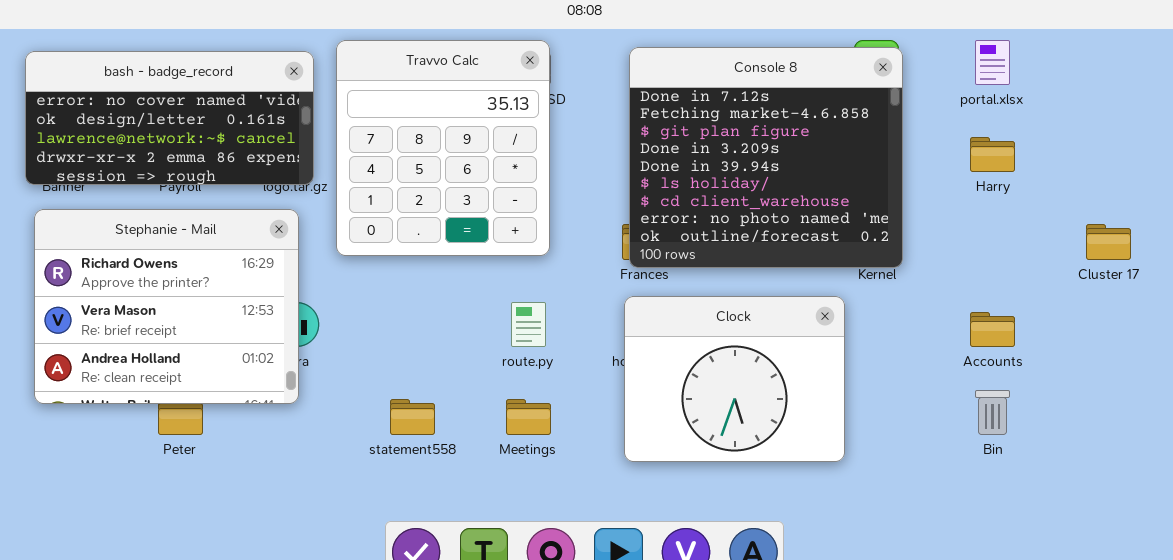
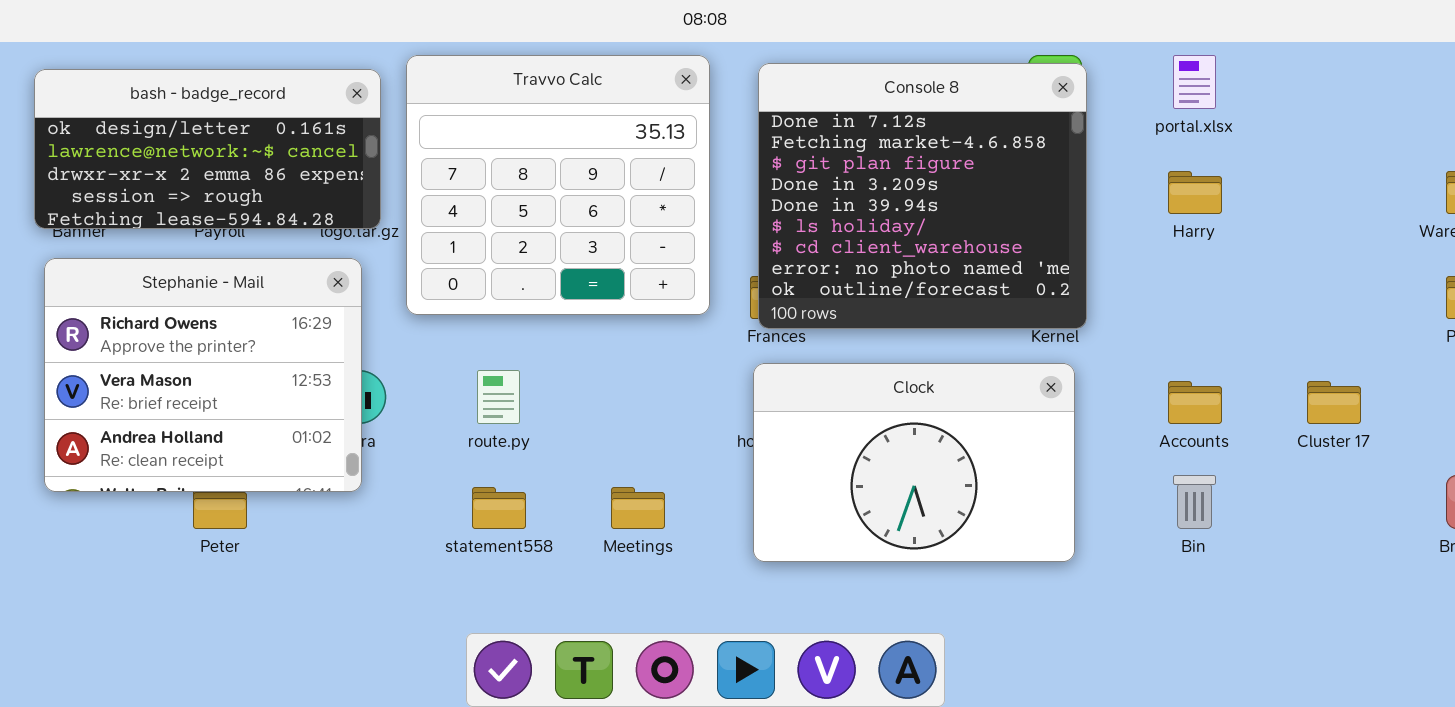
Travvo Calc: [336,40,550,256] -> [406,55,710,315], resized
bash - badge_record: [25,51,314,185] -> [34,69,381,229], scrolled down 1 row
Cluster 17: [1086,224,1131,260] -> [1307,381,1361,424], moved
Clock: [624,296,845,462] -> [753,363,1075,562], resized
route.py: [511,302,546,347] -> [477,370,520,424], moved

